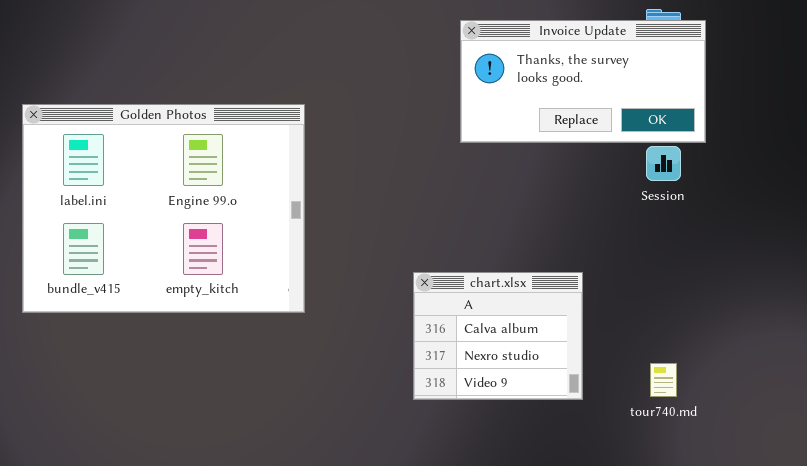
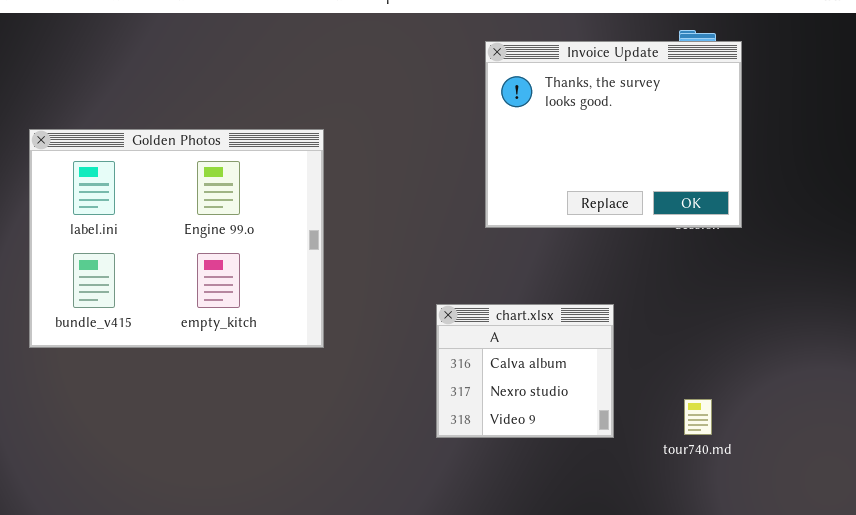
Invoice Update: [460,20,706,143] -> [485,41,742,228], resized

